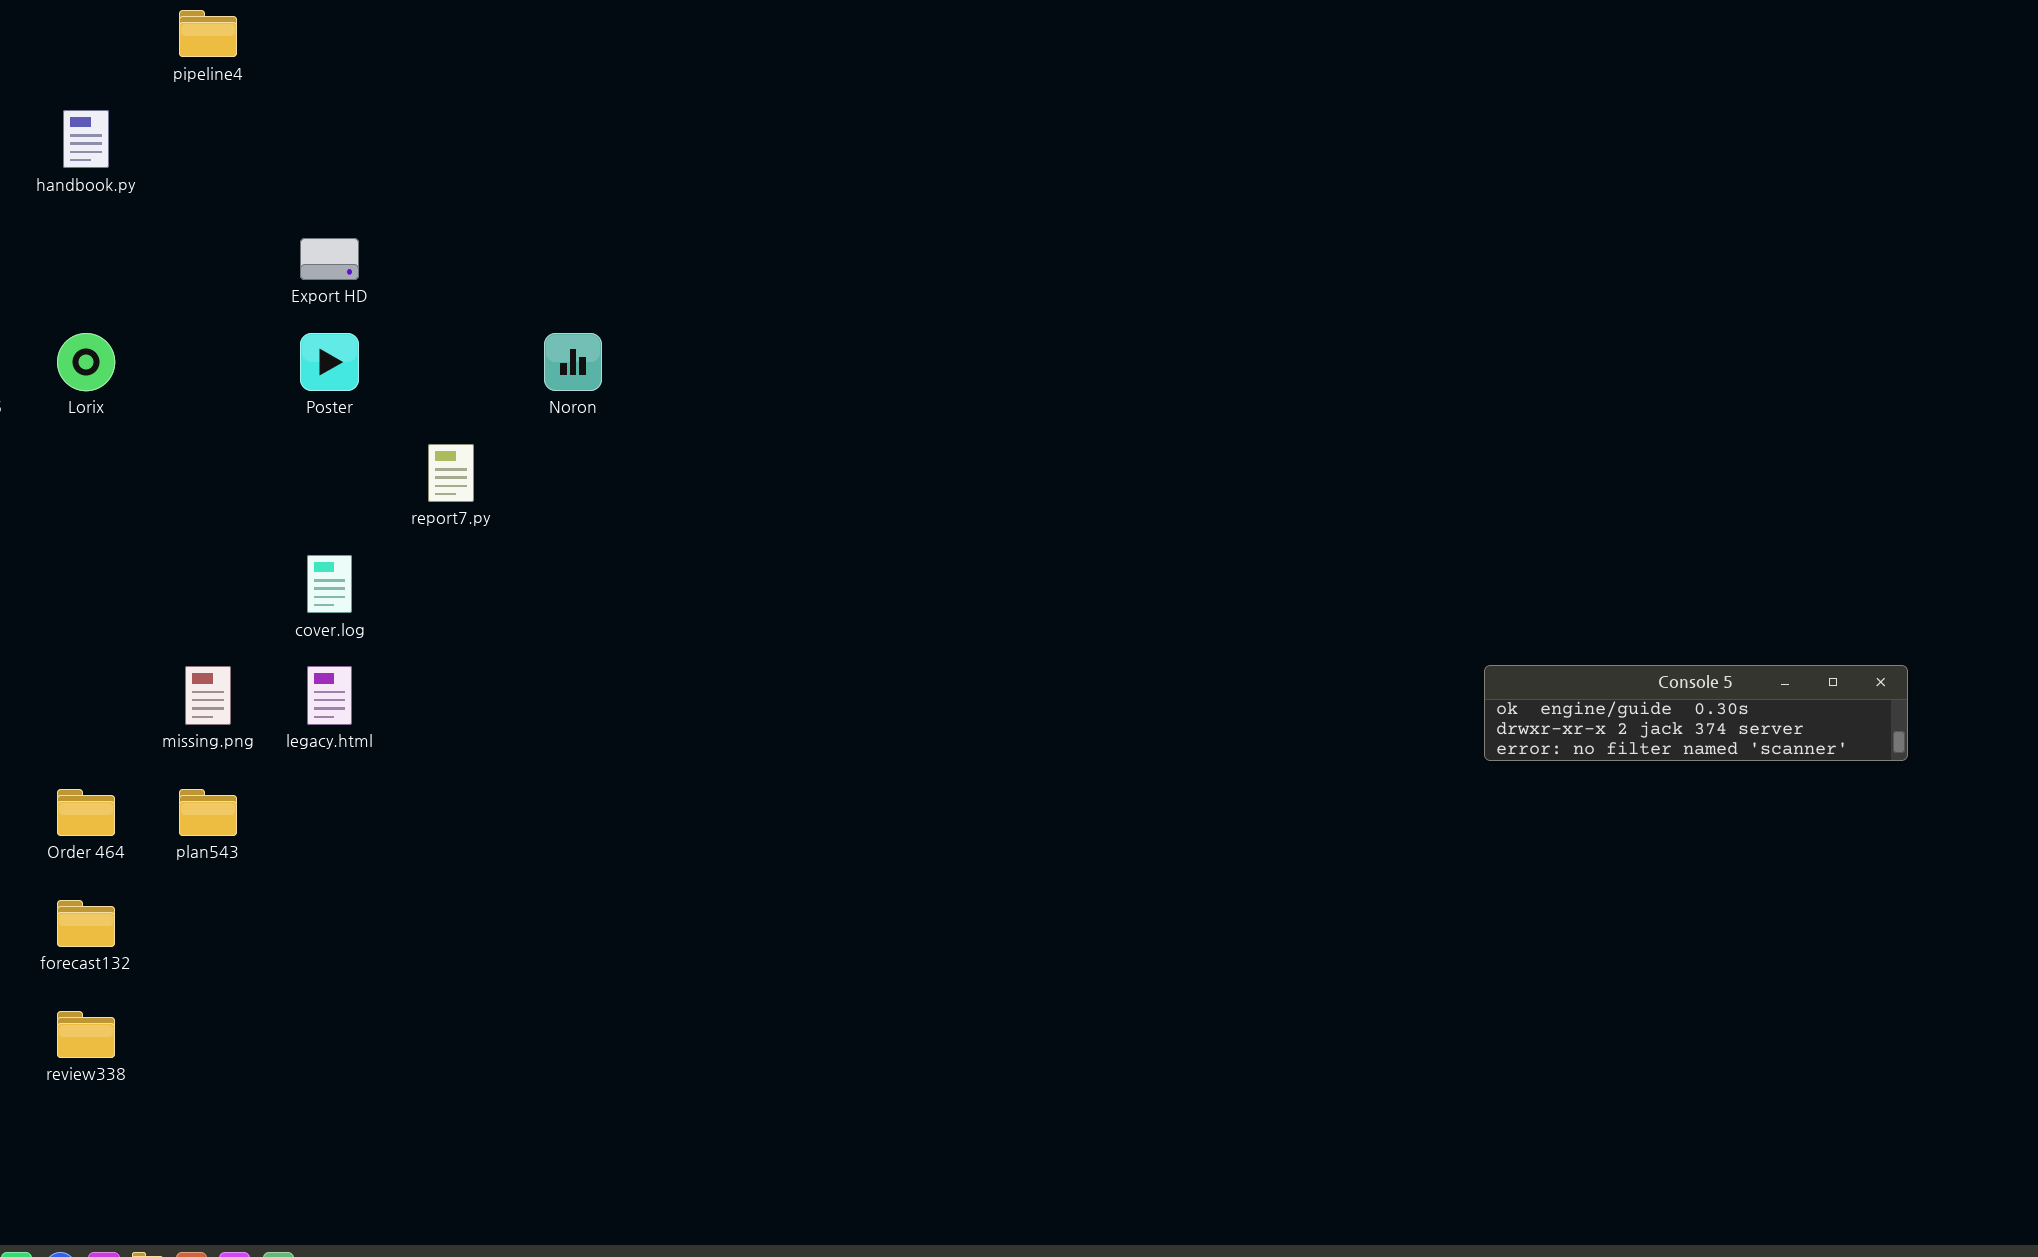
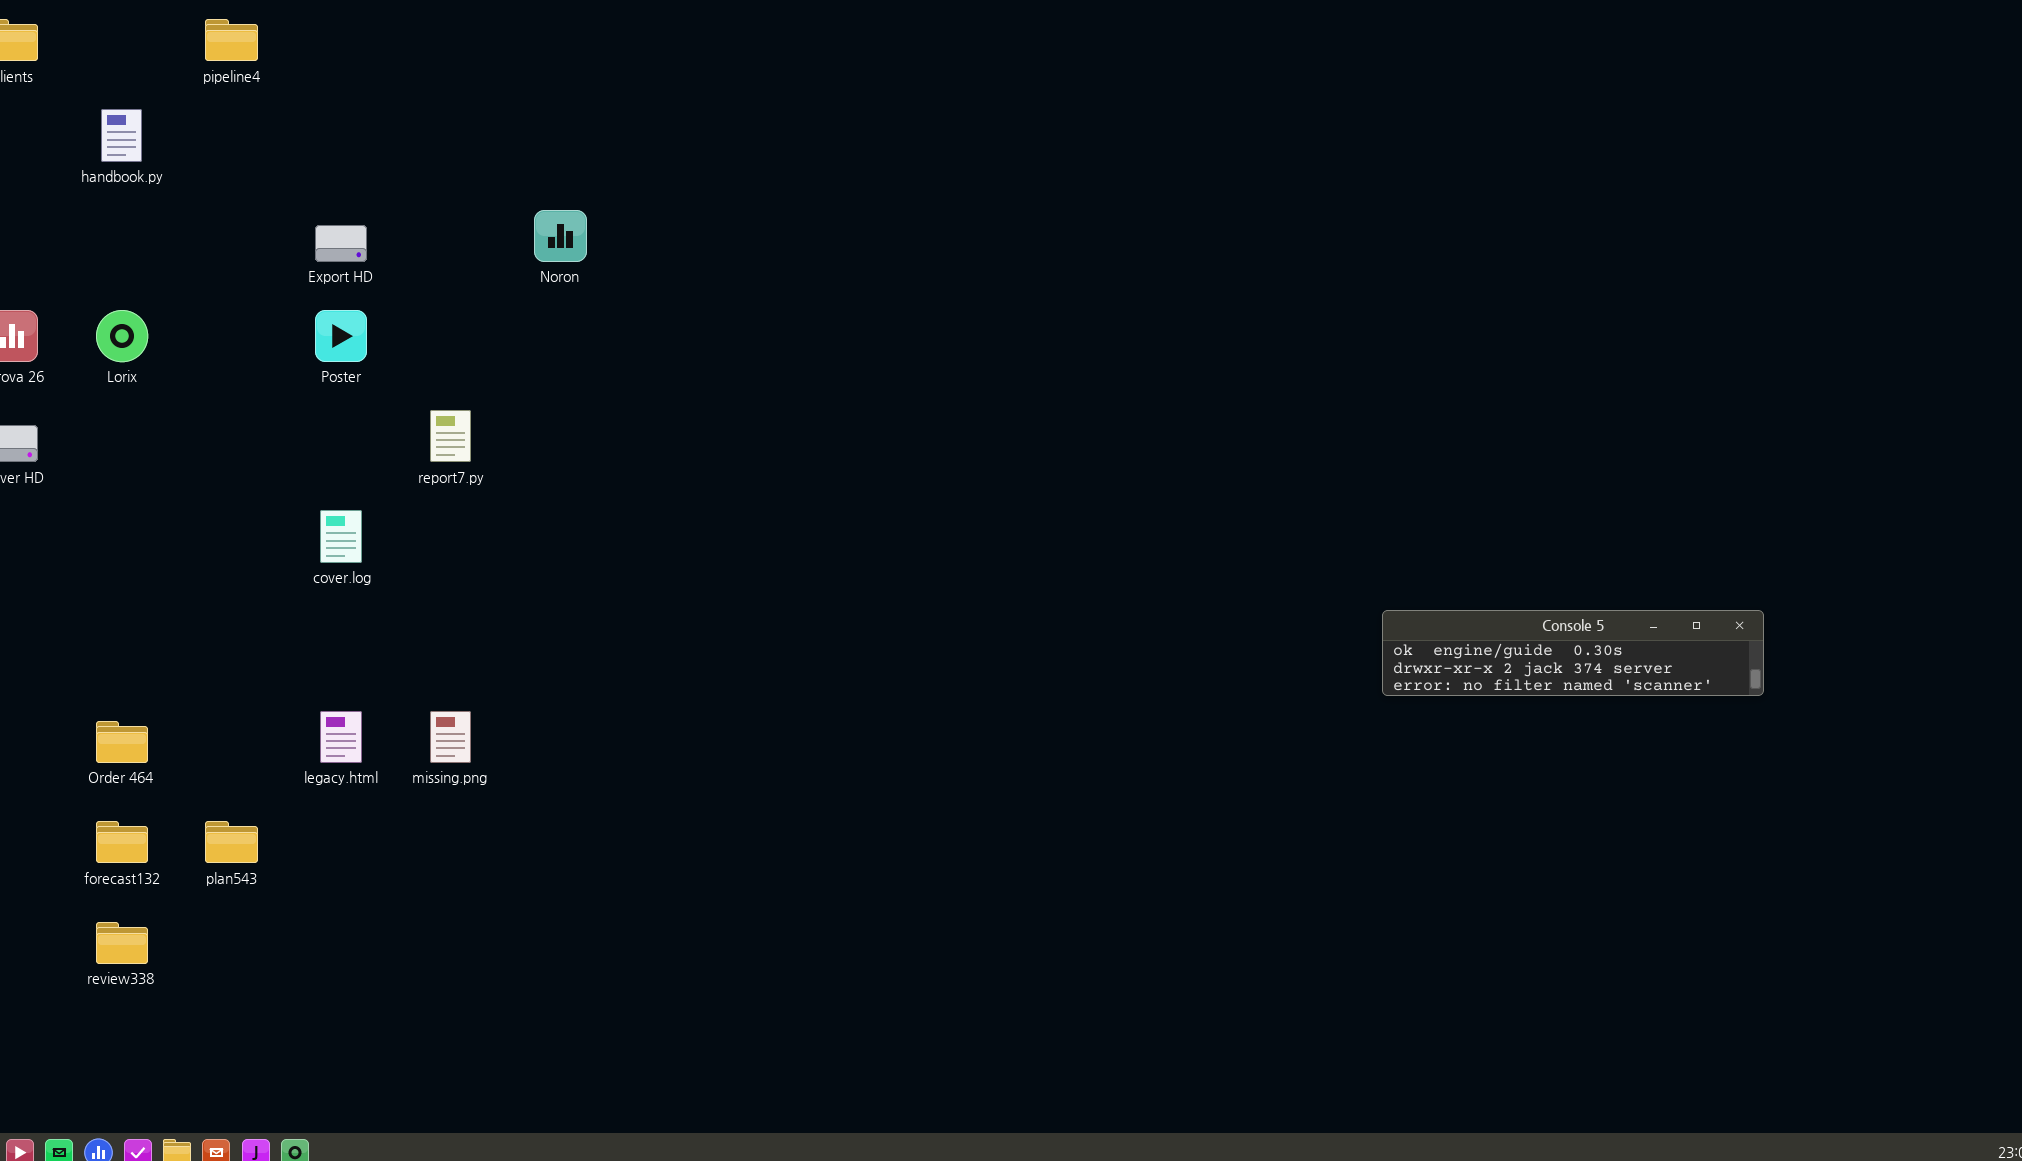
Noron: [544,333,602,391] -> [534,210,587,262], moved
missing.png: [185,666,231,725] -> [430,711,471,763], moved
legacy.html: [307,666,352,725] -> [320,711,362,763], moved
plan543: [179,789,237,836] -> [205,821,258,863], moved

